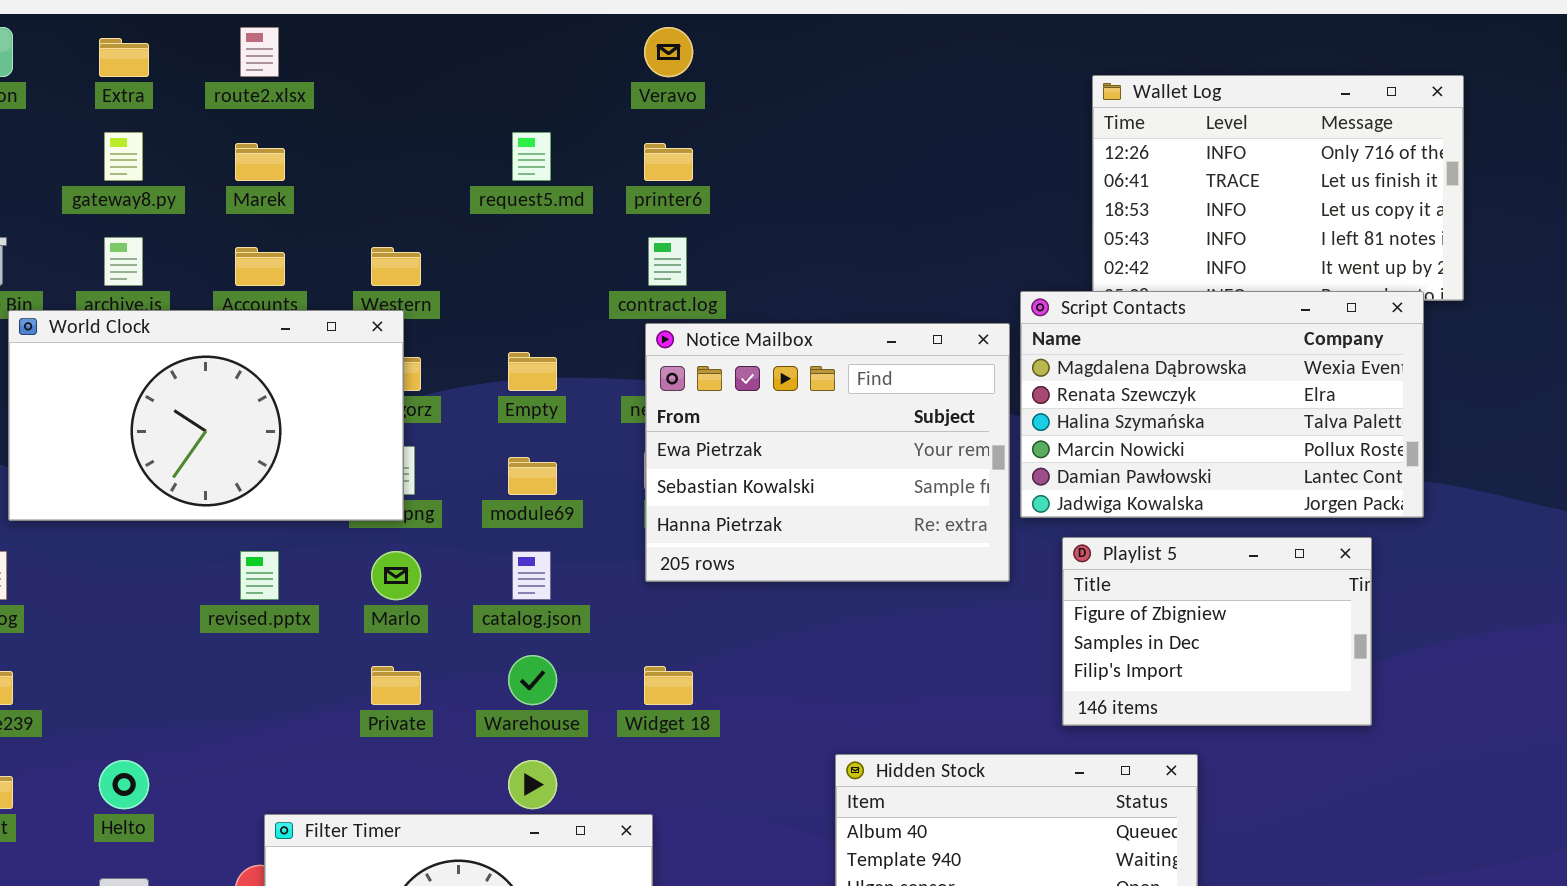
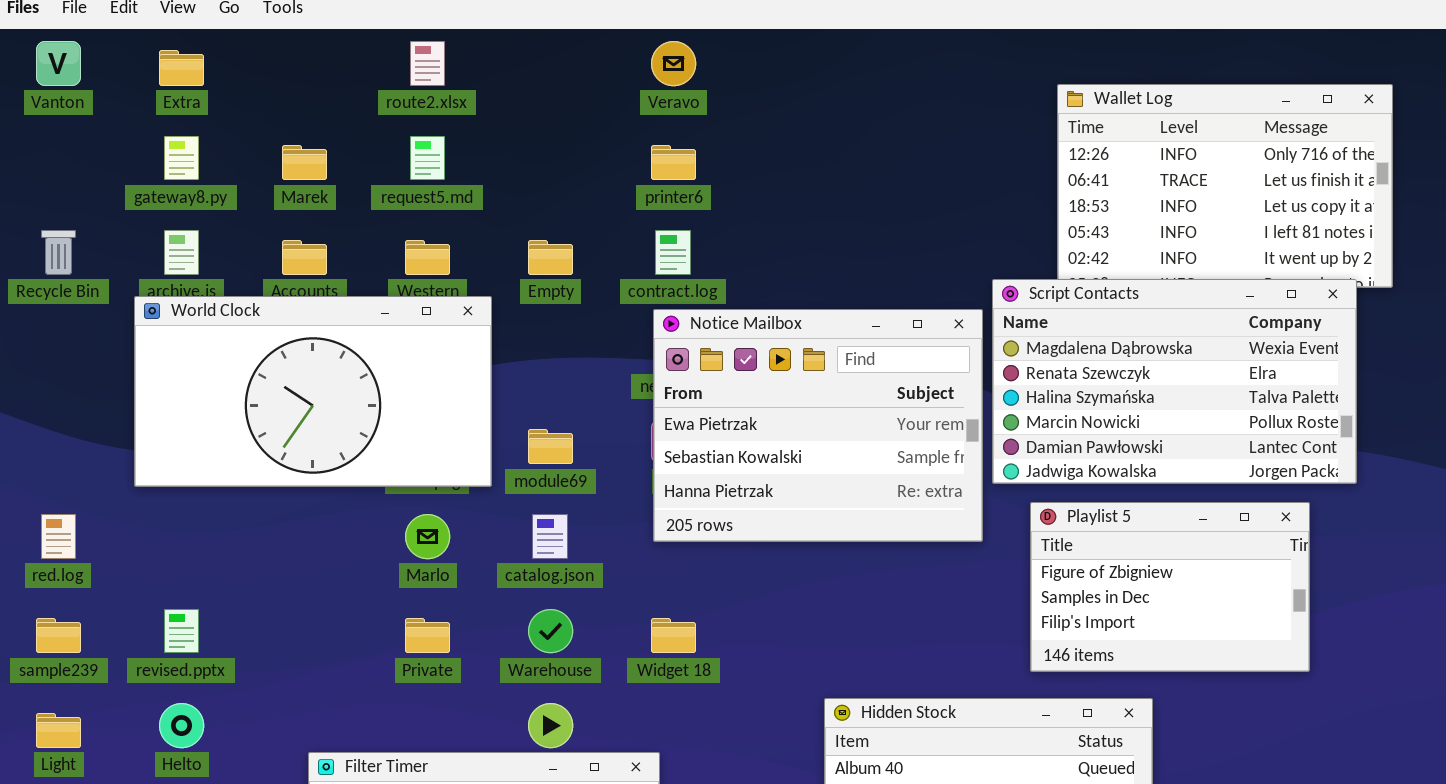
route2.xlsx: [240,27,279,77] -> [410,41,445,86], moved
request5.md: [512,132,551,181] -> [410,136,445,180], moved
World Clock: [8,310,404,521] -> [134,296,492,487], moved
Empty: [508,352,557,391] -> [528,240,573,275], moved
revised.pptx: [240,551,279,600] -> [164,609,199,653], moved

